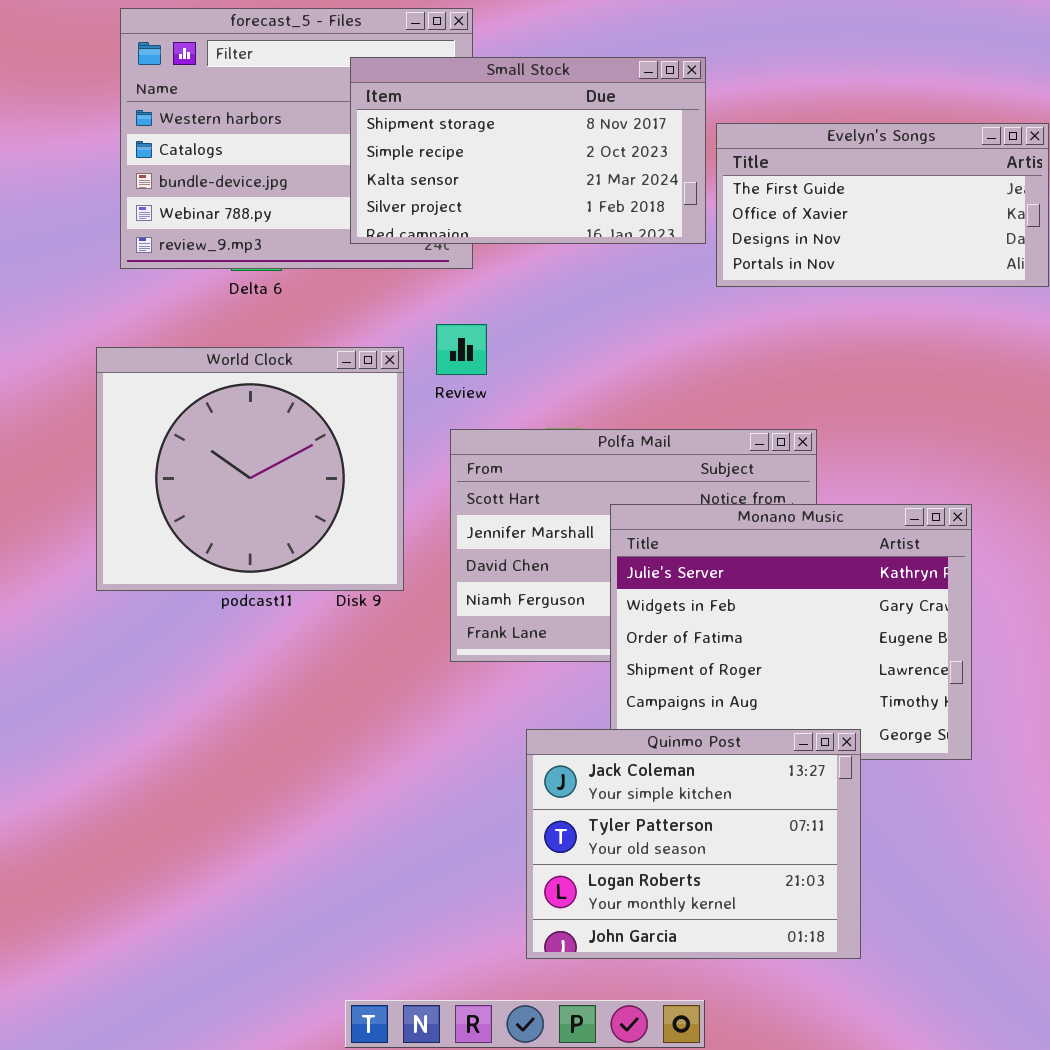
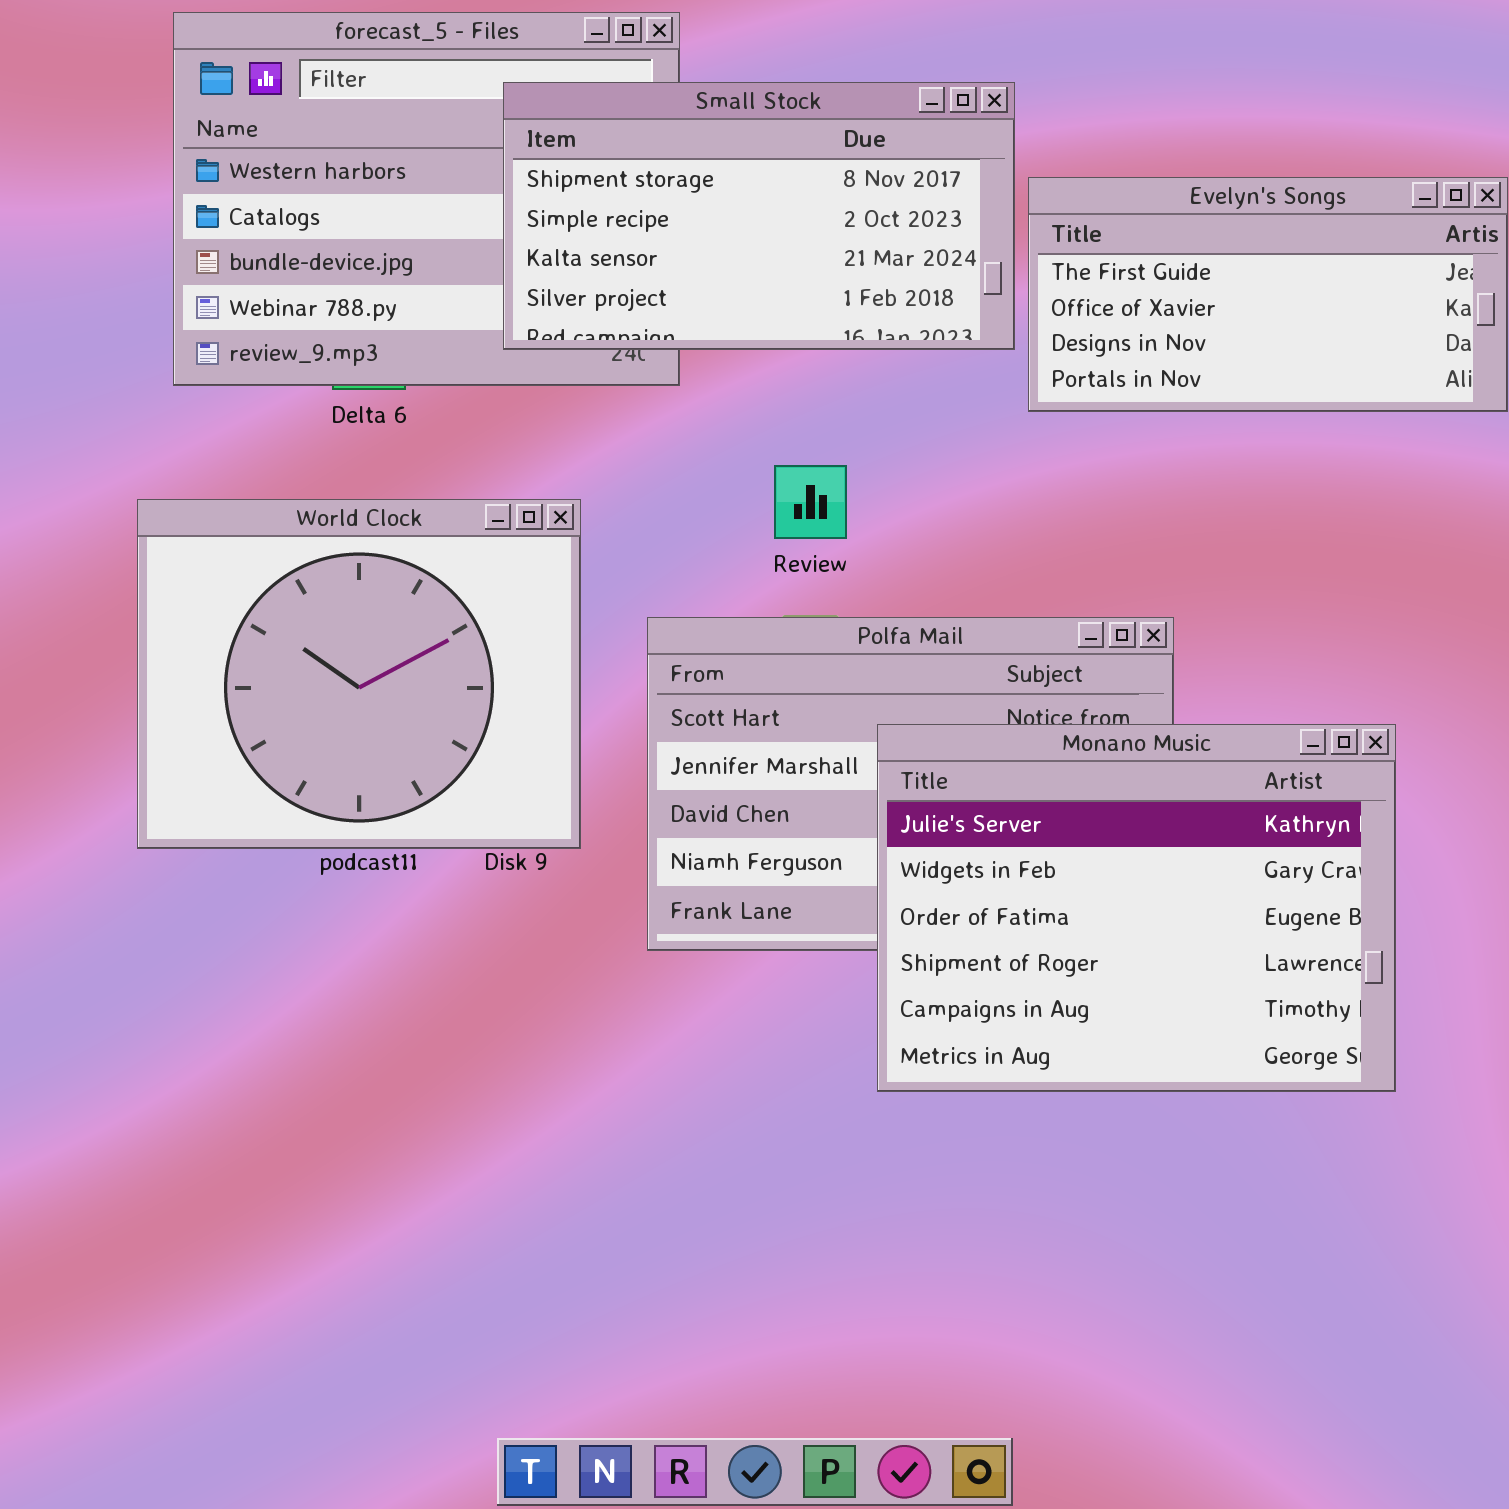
Review: [436,324,487,375] -> [774,465,847,539], moved
Quinmo Post: [526,729,861,959] -> none, closed

